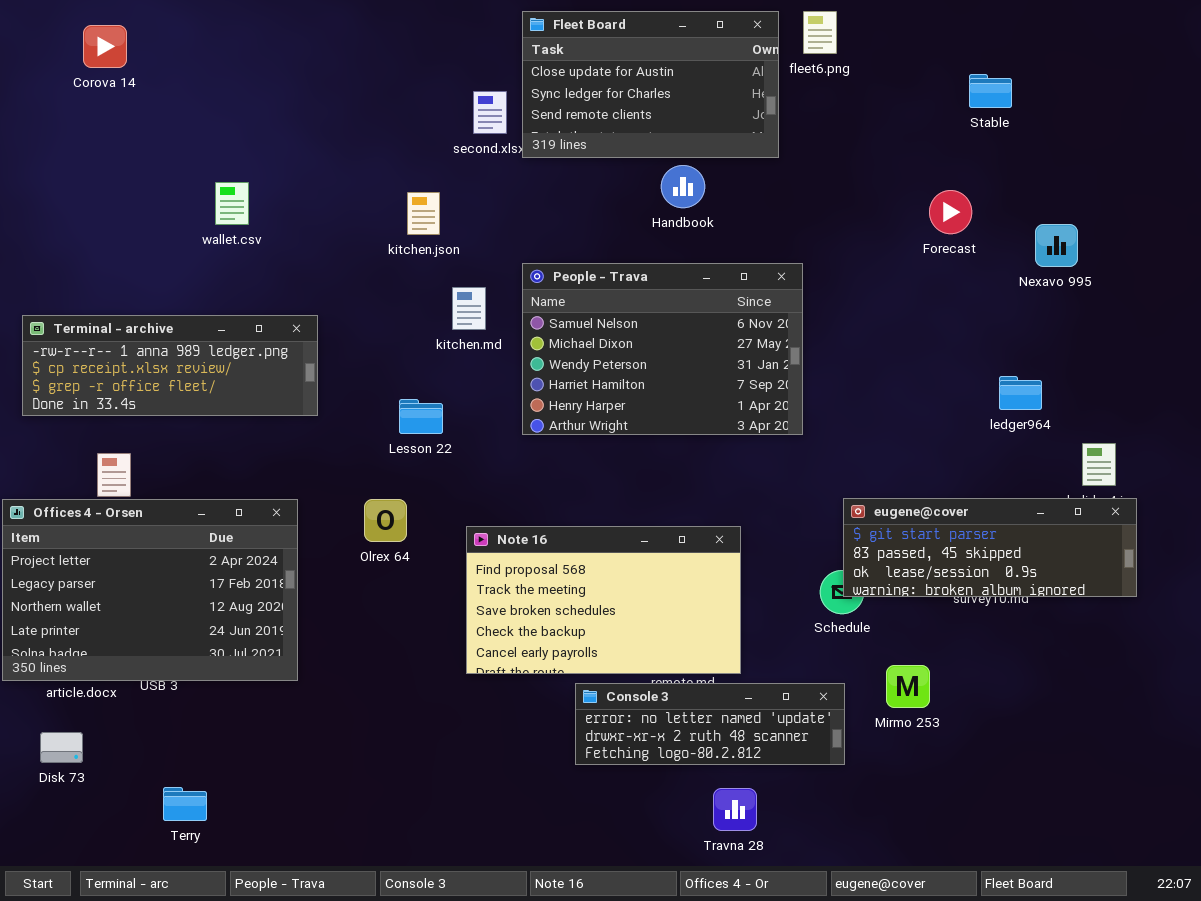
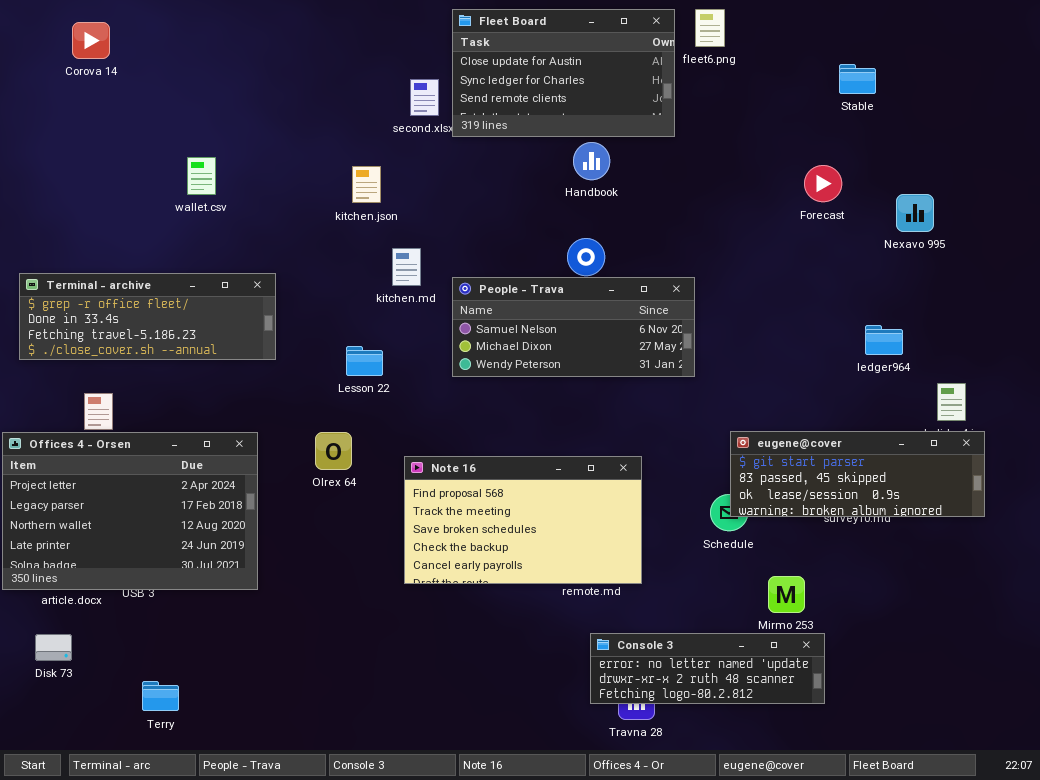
People - Trava: [522,263,803,435] -> [452,277,695,377], resized
Terminal - archive: [22,315,318,416] -> [19,273,276,360], scrolled down 2 rows
Console 3: [575,683,845,765] -> [590,633,825,704], moved

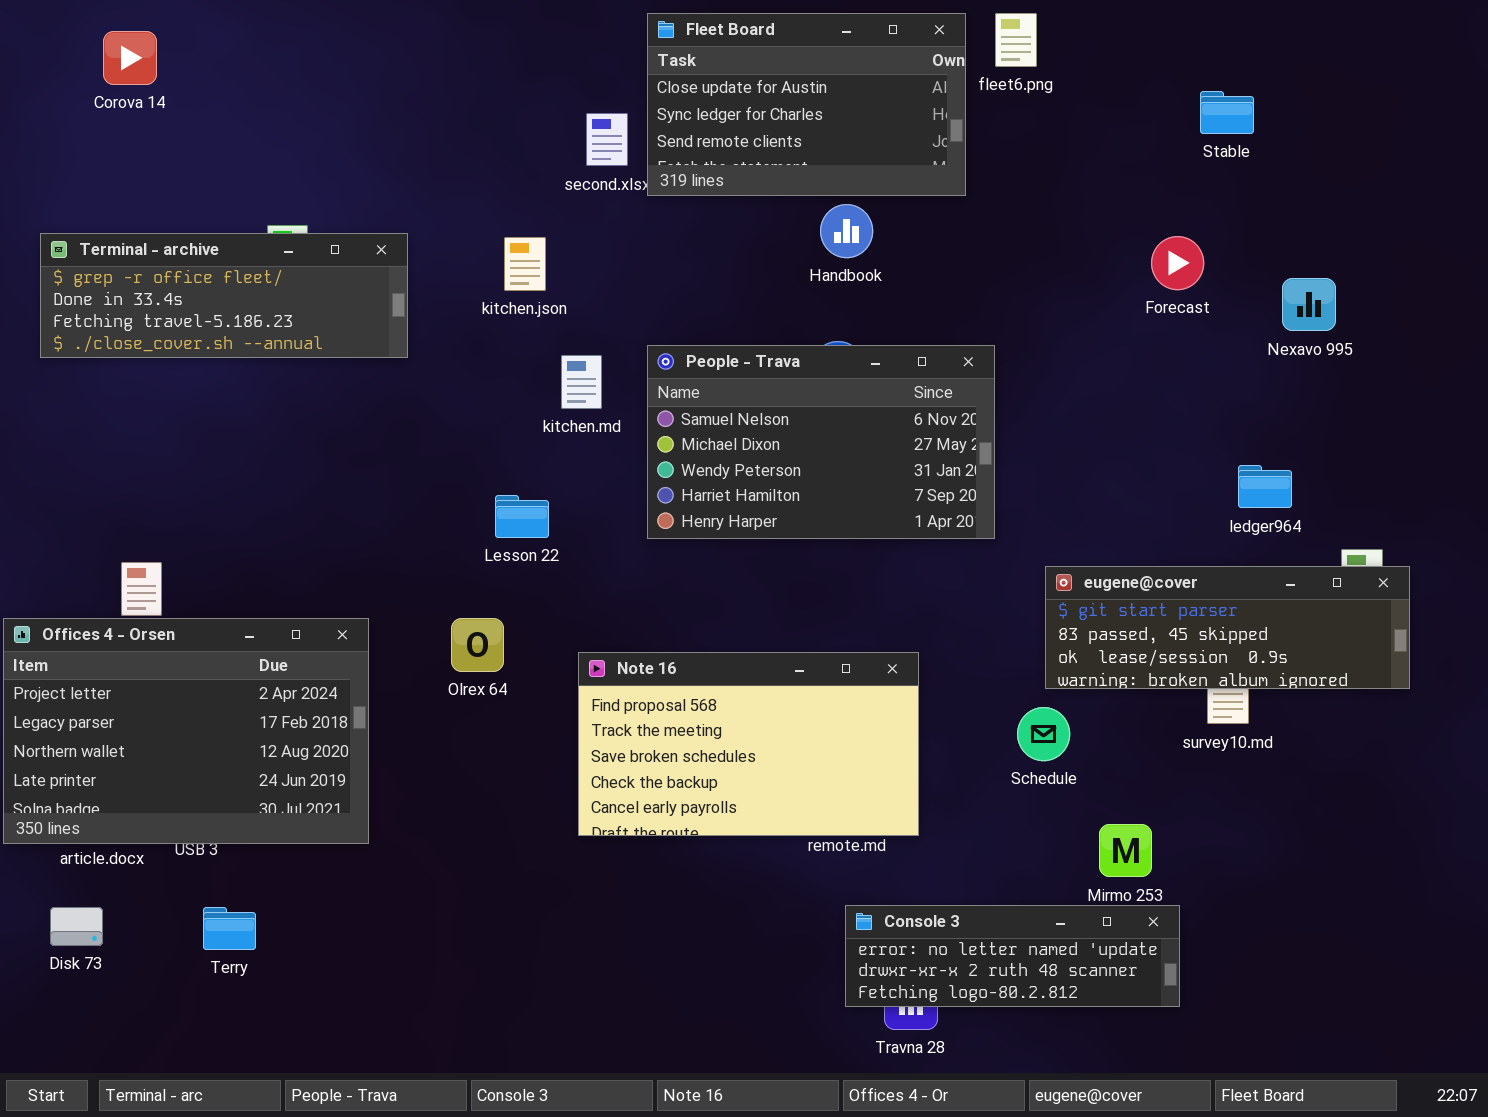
Terminal - archive: [19,273,276,360] -> [40,233,408,358], moved
People - Trava: [452,277,695,377] -> [647,345,995,539], resized
eugene@cover: [730,431,985,517] -> [1045,566,1410,689], moved
Terry: [142,681,179,711] -> [203,907,256,950], moved

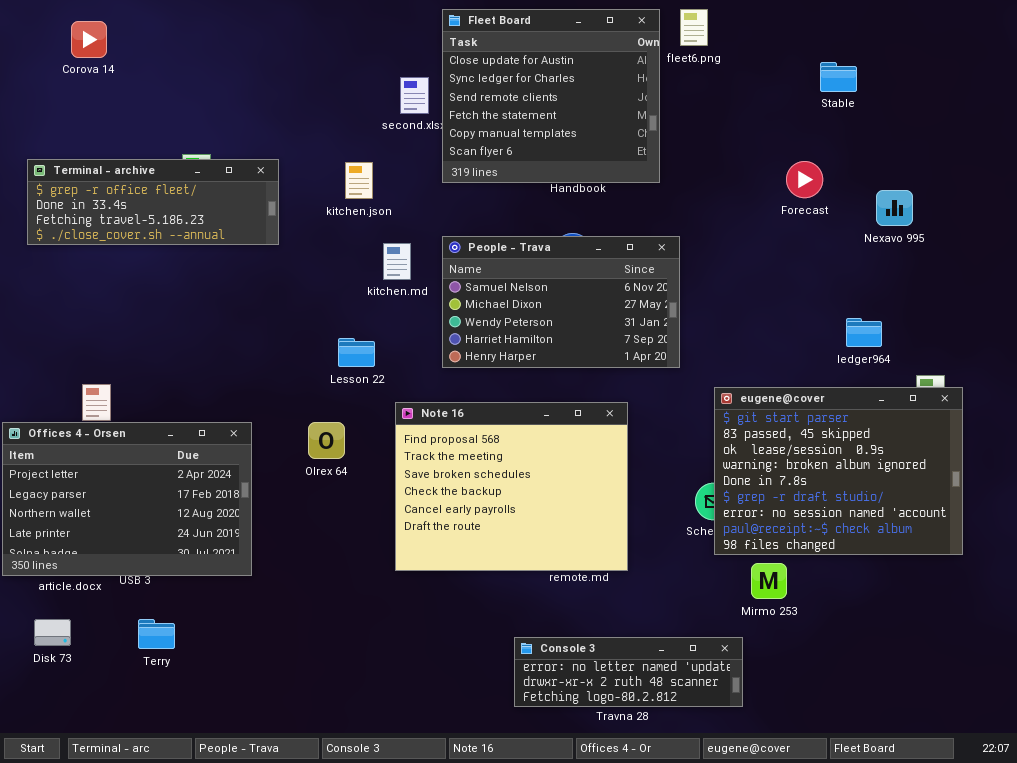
Fleet Board: [647,13,966,196] -> [442,9,660,183], resized
eugene@cover: [1045,566,1410,689] -> [714,387,963,555], resized
Note 16: [578,652,919,836] -> [395,402,628,571], resized
Console 3: [845,905,1180,1007] -> [514,637,743,707], moved

